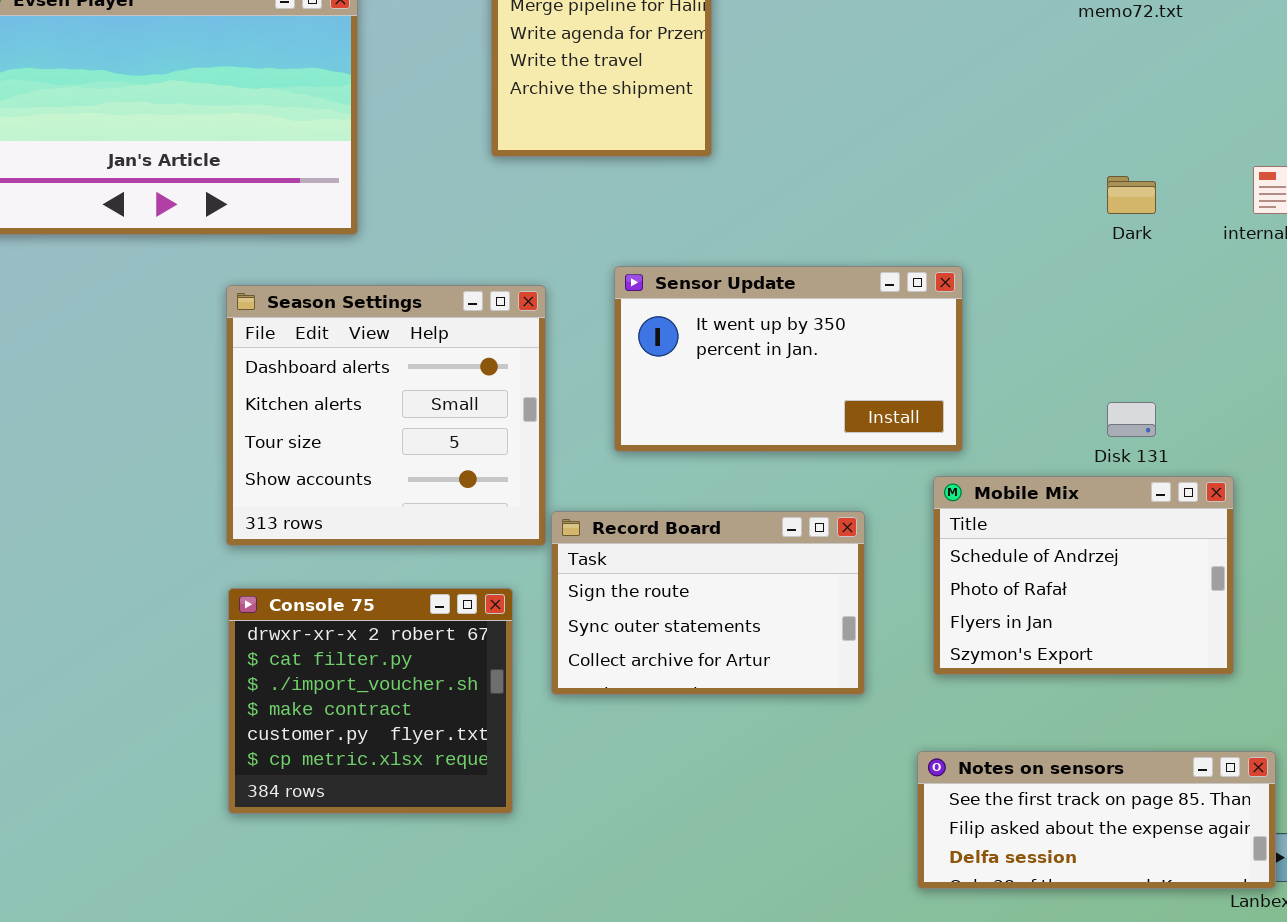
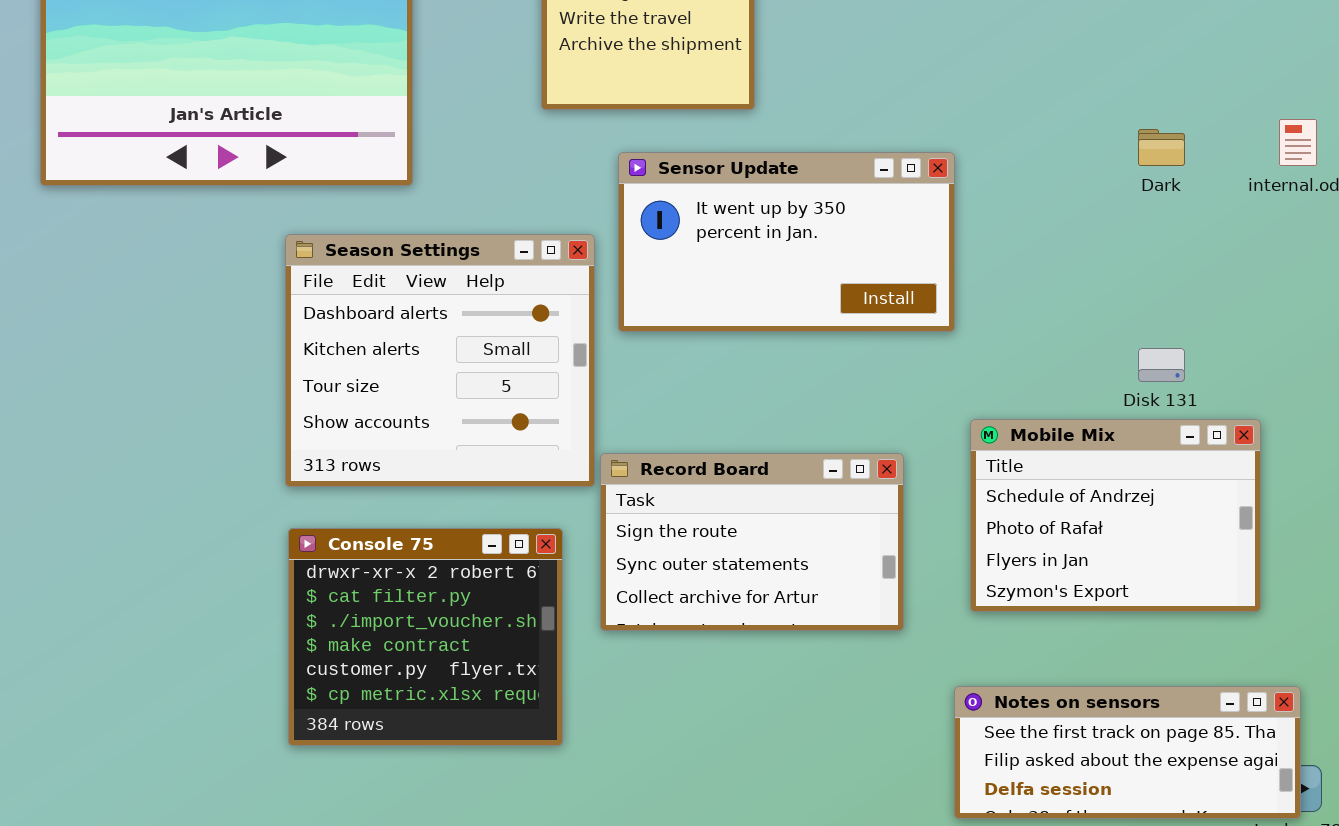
Sensor Update: [614,266,963,452] -> [618,152,955,332], moved

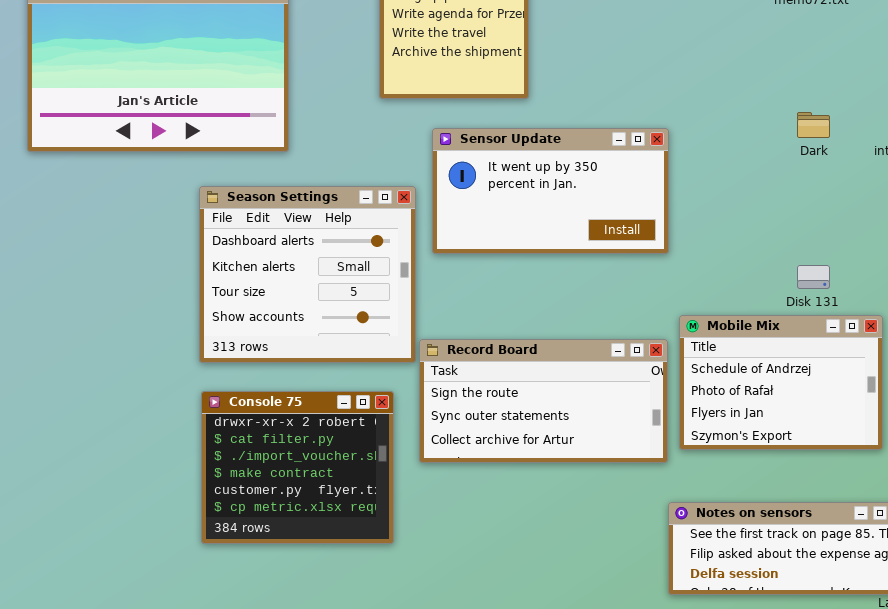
Record Board: [600,453,904,631] -> [419,339,668,463], resized

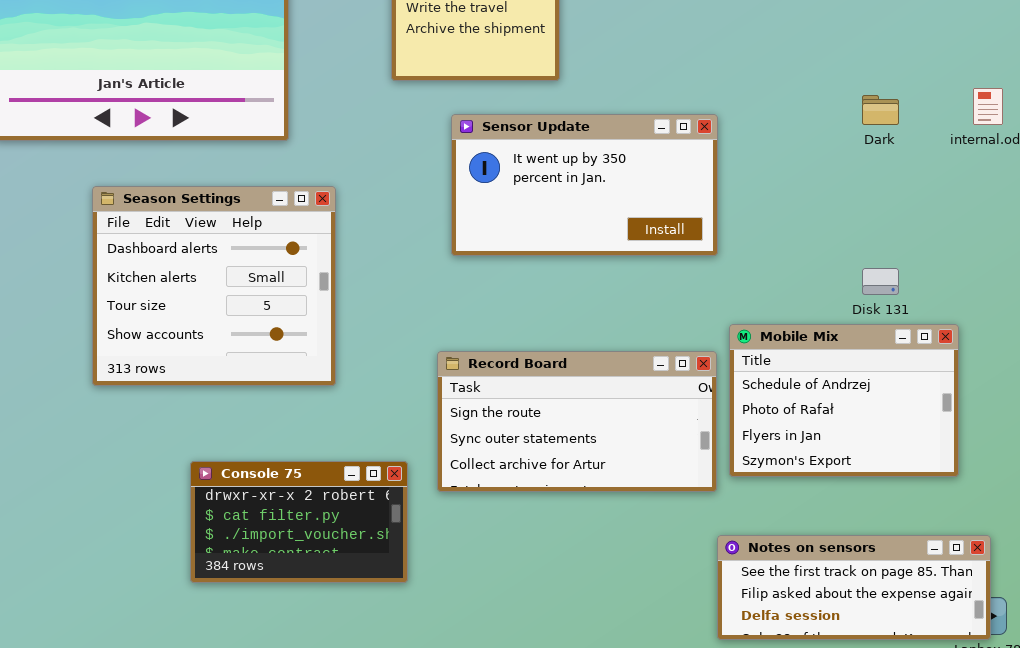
Season Settings: [199,186,416,363] -> [92,186,336,386], moved
Console 75: [201,391,394,544] -> [190,461,408,583], resized

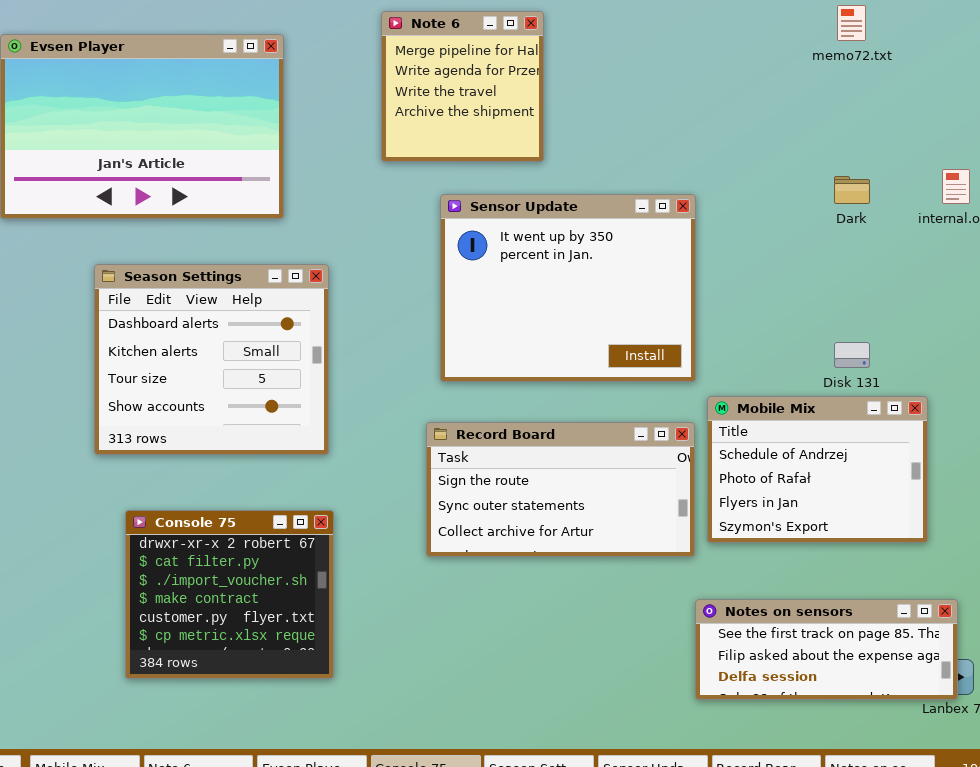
Sensor Update: [451,114,718,256] -> [440,194,696,382], resized
Console 75: [190,461,408,583] -> [125,510,334,679], moved, resized

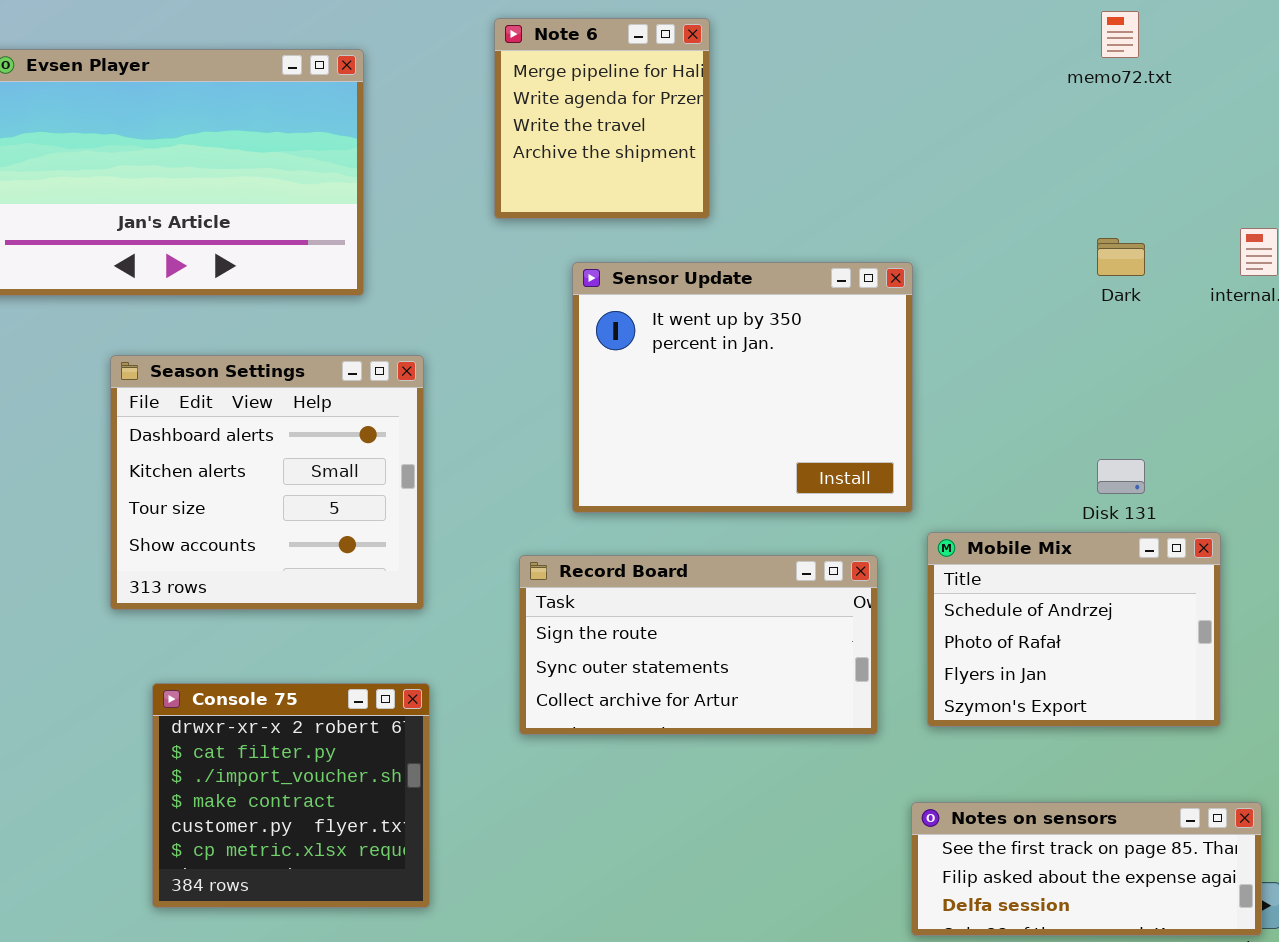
Record Board: [426,422,695,557] -> [519,555,878,735], moved

